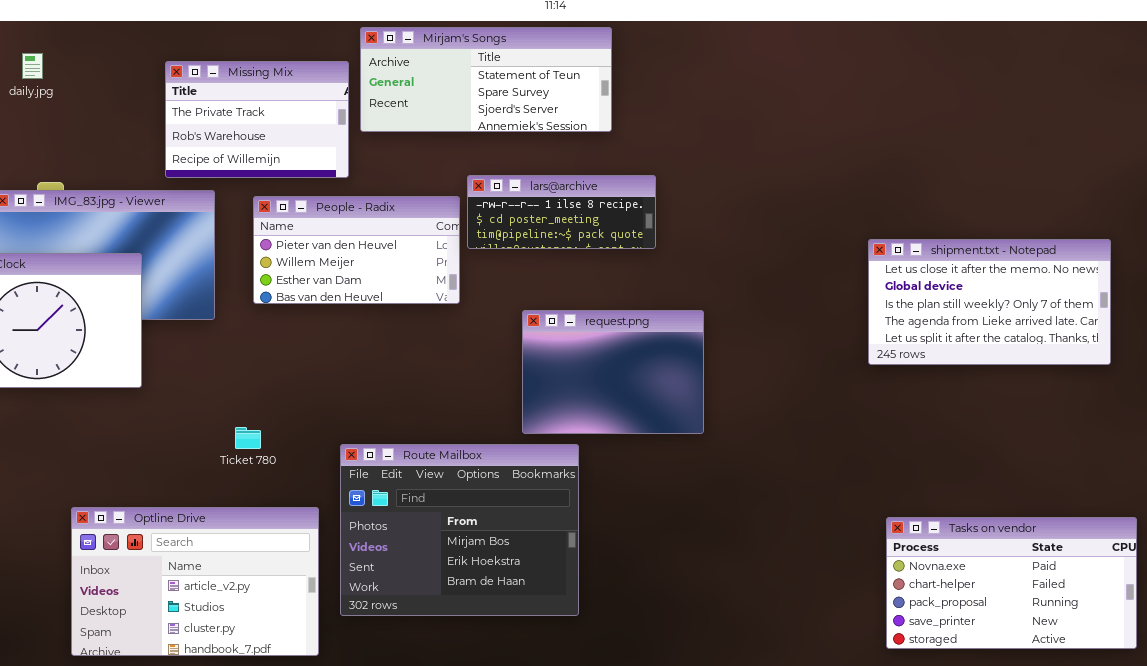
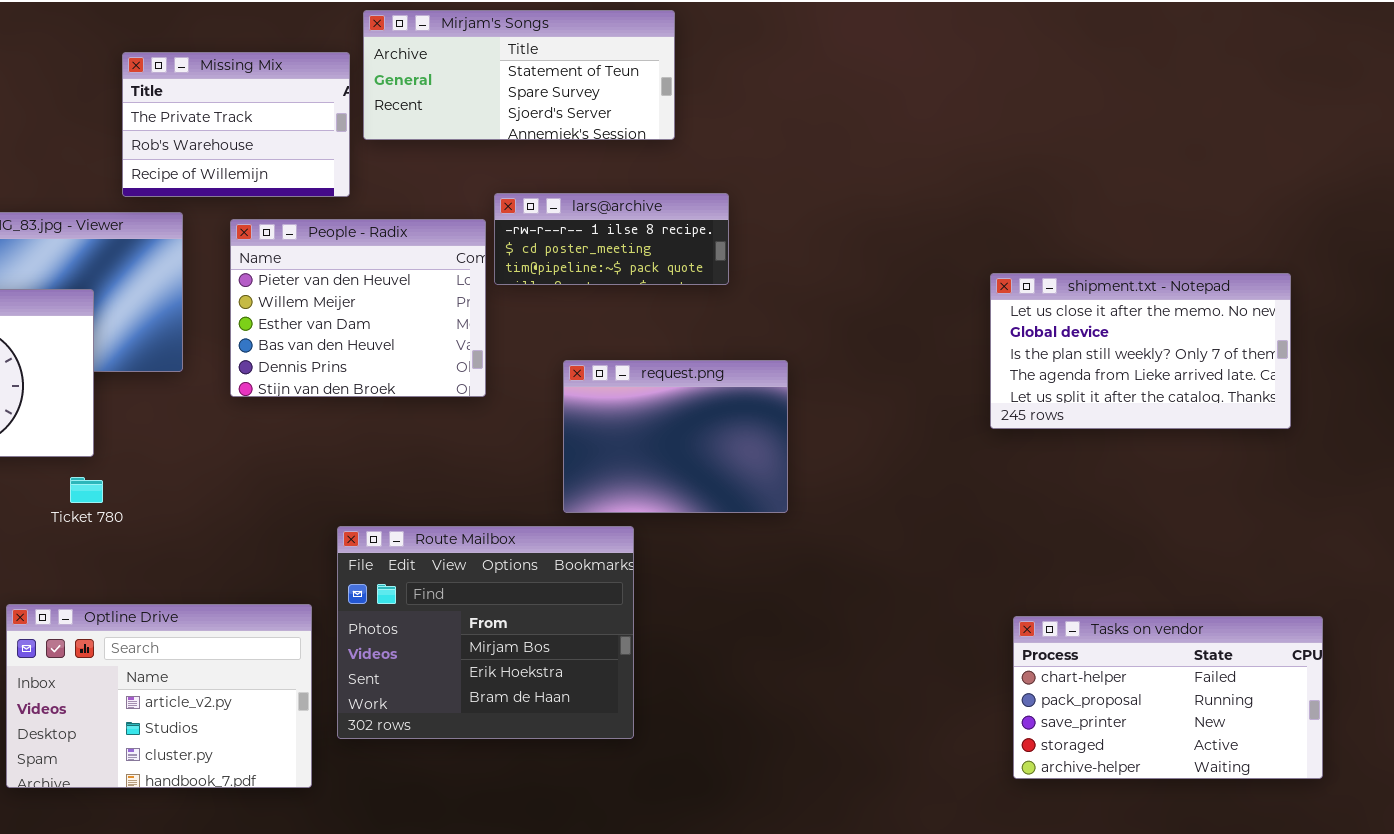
People - Radix: [253,196,460,304] -> [230,219,486,397], resized
Ticket 780: [235,427,261,449] -> [70,477,103,503], moved
Tasks on vendor: [886,517,1137,649] -> [1013,616,1323,779], scrolled down 1 row

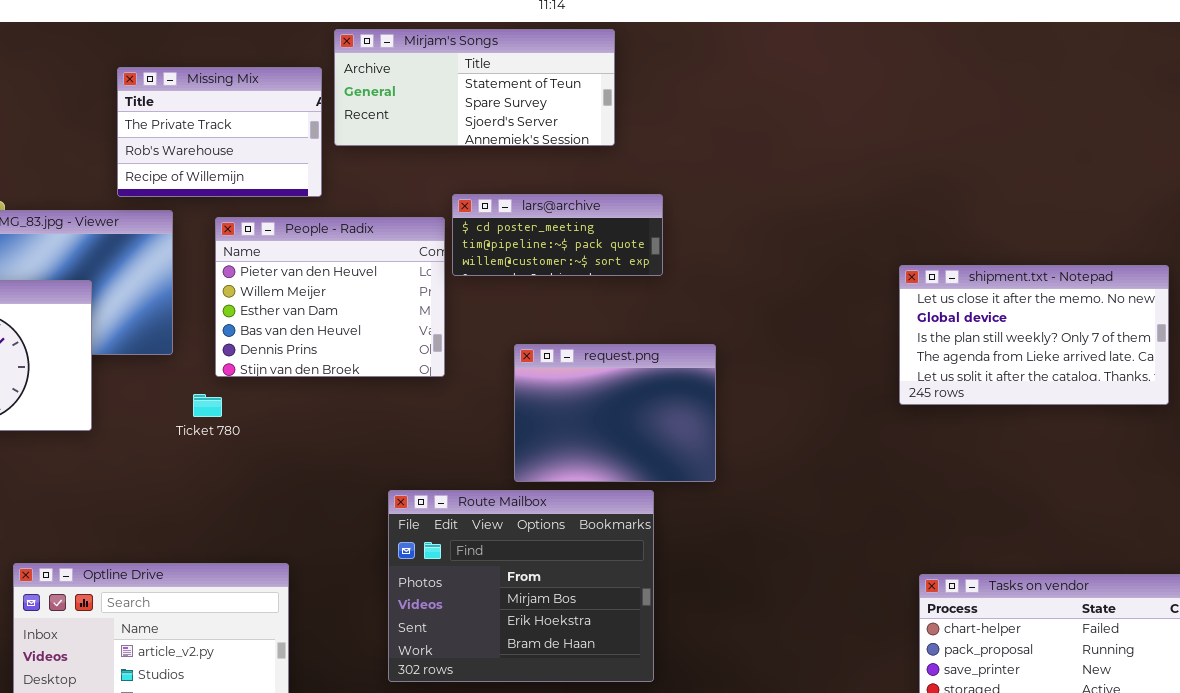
lars@archive: [494,193,729,285] -> [452,194,663,276], scrolled down 1 row
Ticket 780: [70,477,103,503] -> [193,394,222,417], moved
Route Mailbox: [337,526,634,739] -> [388,490,654,682], moved

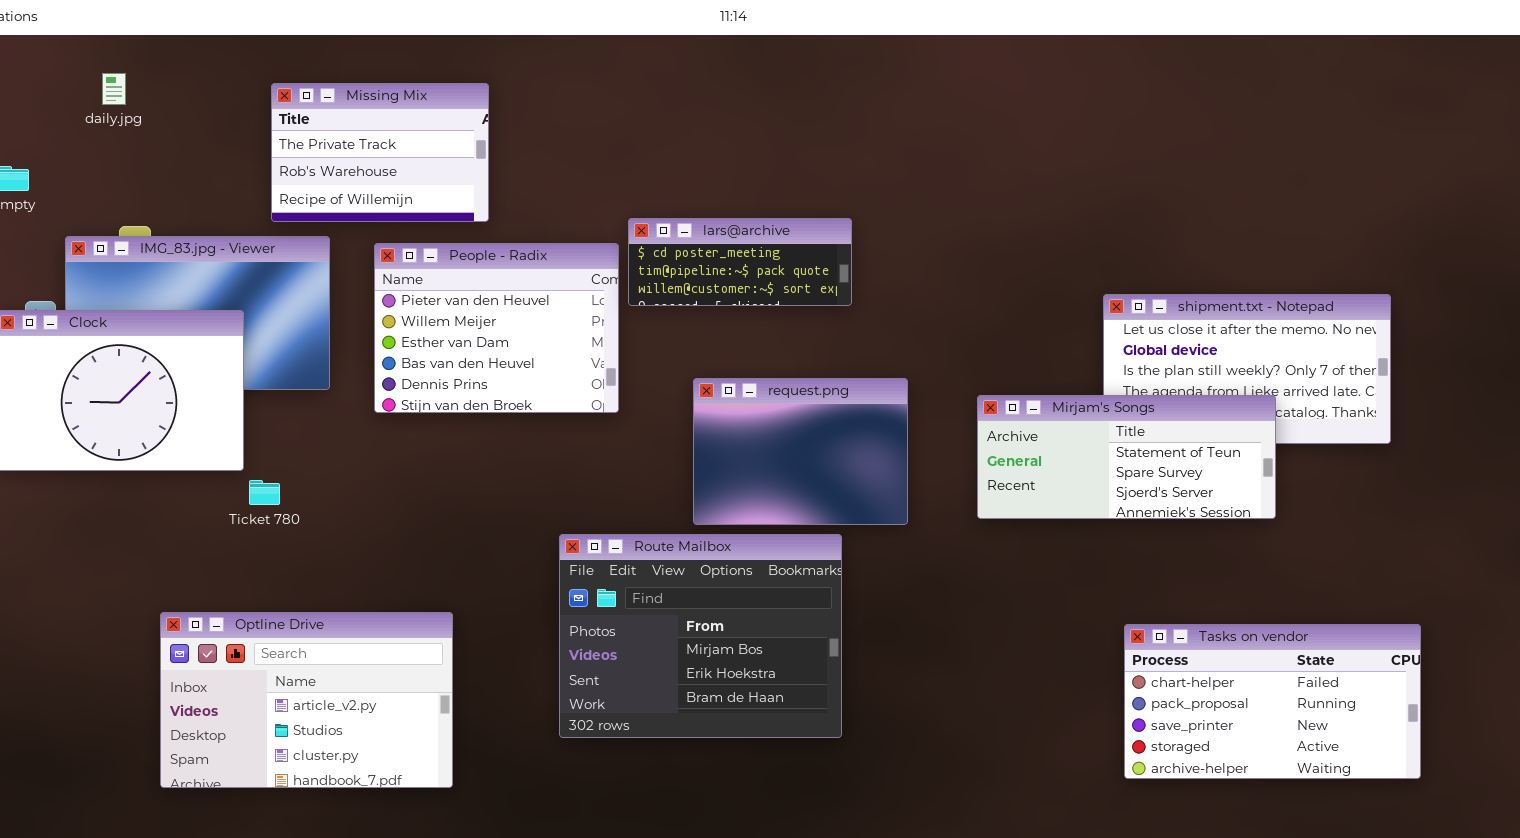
Mirjam's Songs: [334,29,615,146] -> [977,395,1276,519], moved
Ticket 780: [193,394,222,417] -> [249,480,280,505], moved

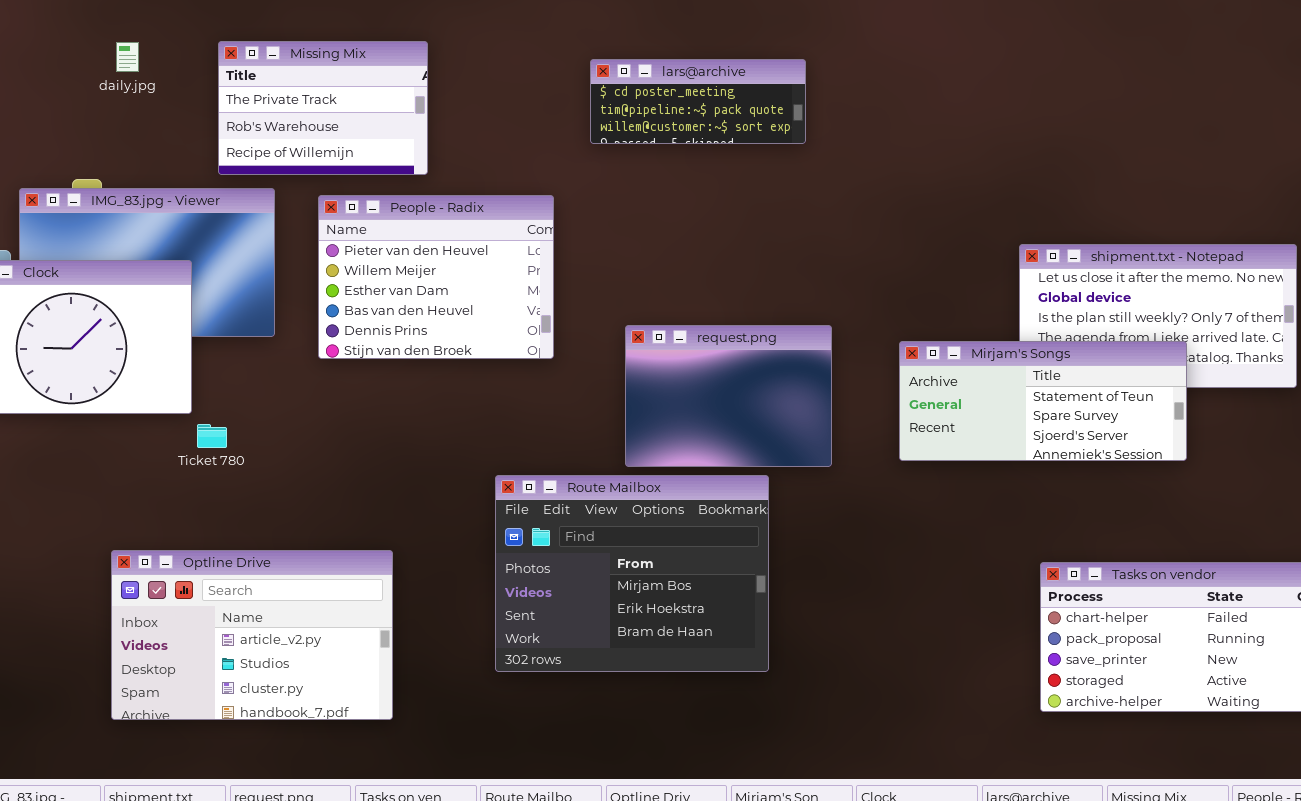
daily.jpg: [102,73,126,105] -> [116,42,139,72], moved
lars@archive: [628,218,852,306] -> [590,59,806,144], moved

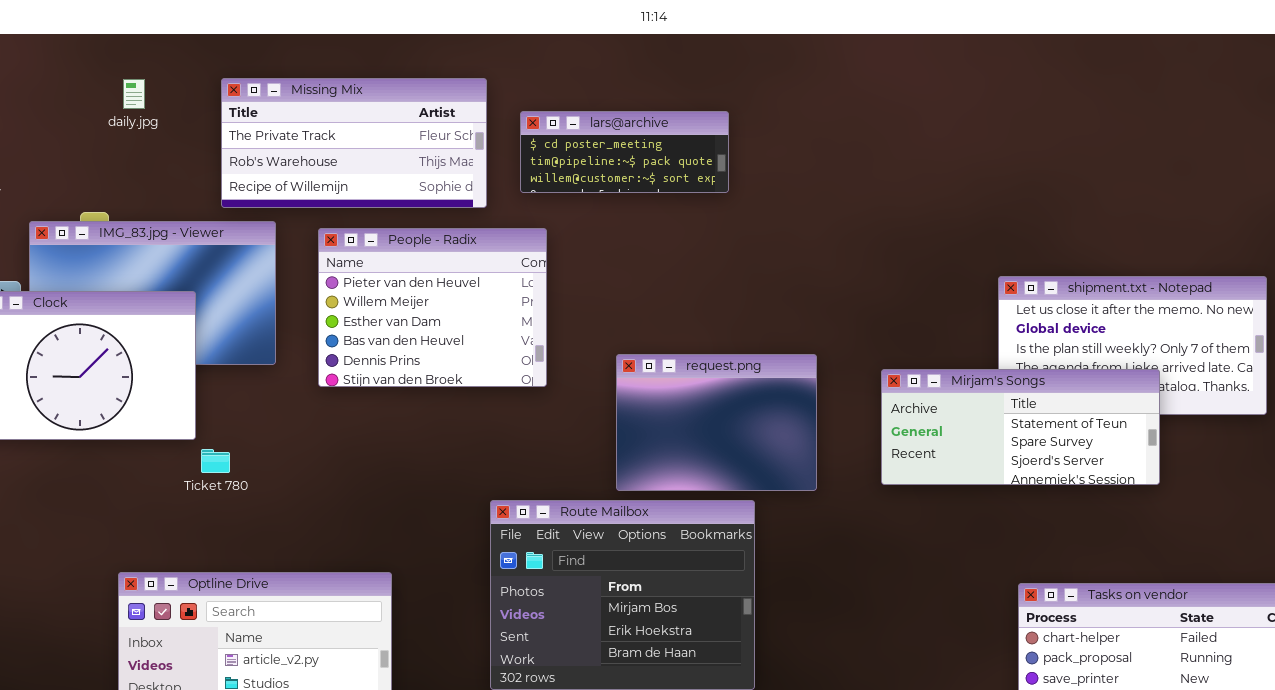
Missing Mix: [218,41,428,175] -> [221,78,487,208], resized
lars@archive: [590,59,806,144] -> [520,111,729,193], moved

